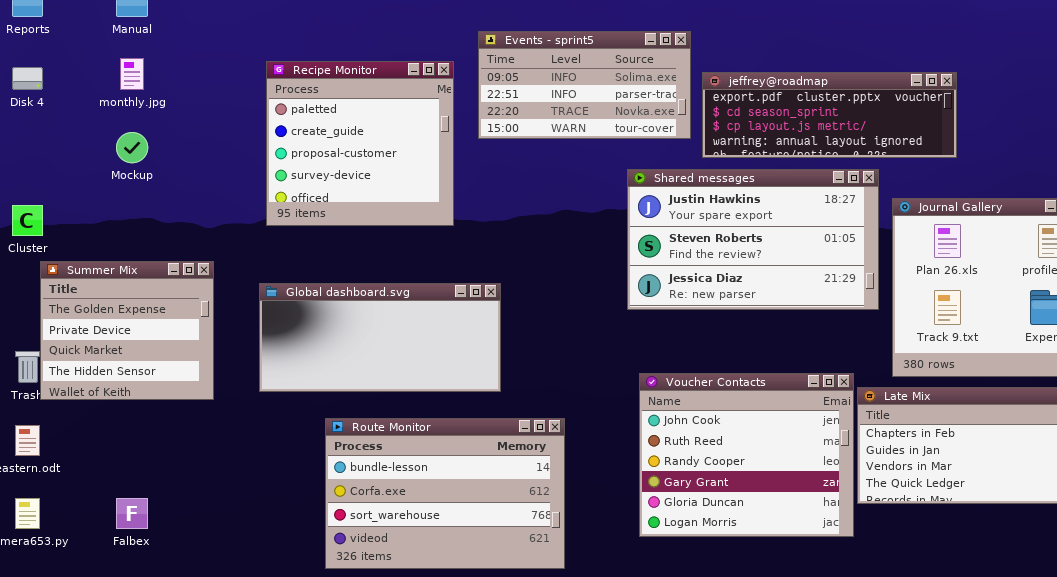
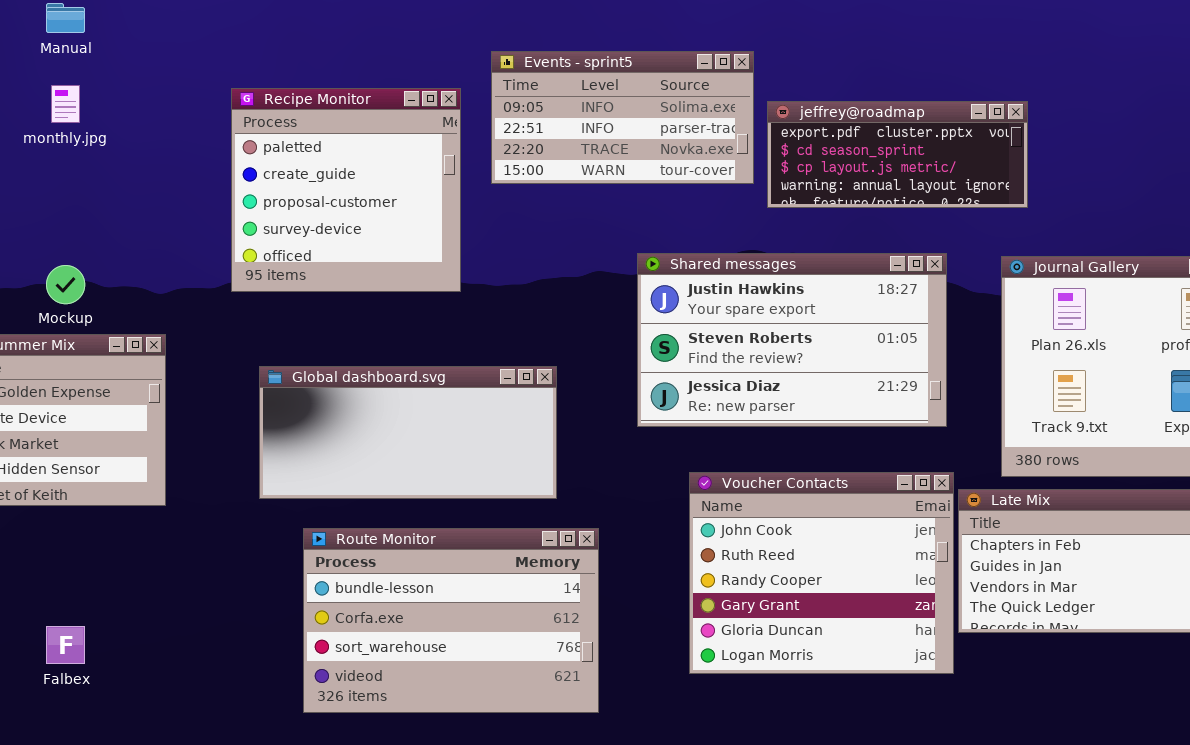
jeffrey@roadmap: [702,72,957,158] -> [767,101,1028,208], resized
Mockup: [116,132,148,163] -> [46,265,85,304], moved
Shared messages: [627,169,879,310] -> [637,253,947,427], moved
Global dashboard.svg: [259,283,501,392] -> [259,366,557,499], moved

